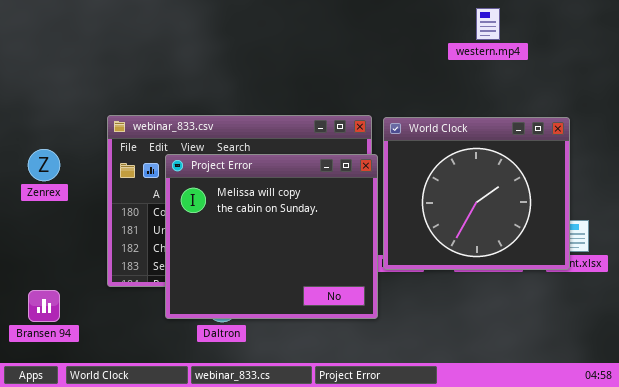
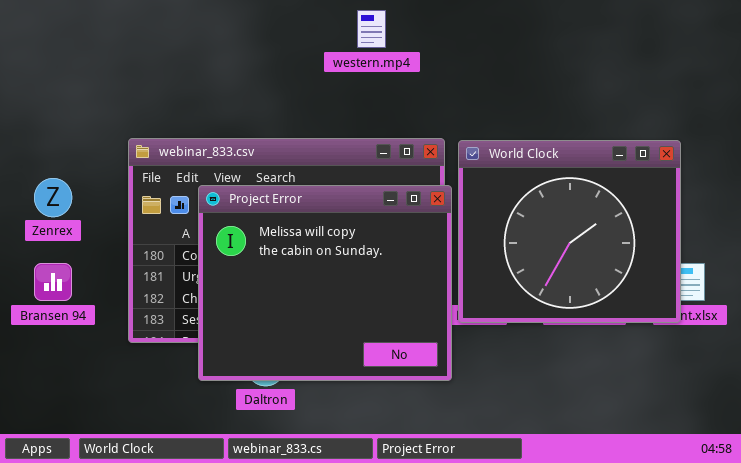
western.mp4: [476,8,500,40] -> [357,10,386,48], moved
Bransen 94: [28,290,60,322] -> [34,263,72,301], moved

